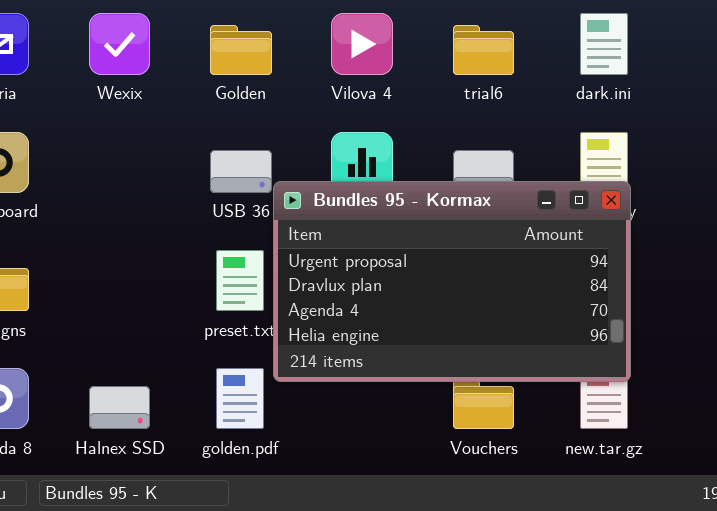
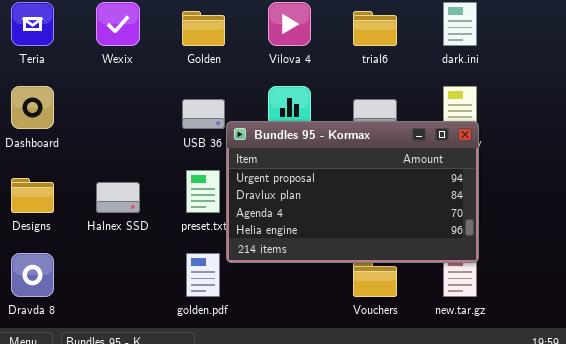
Halnex SSD: [89,386,150,429] -> [96,182,140,213], moved

